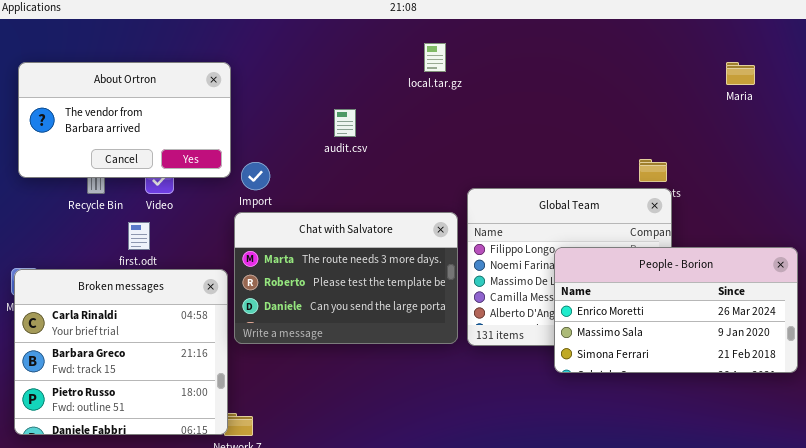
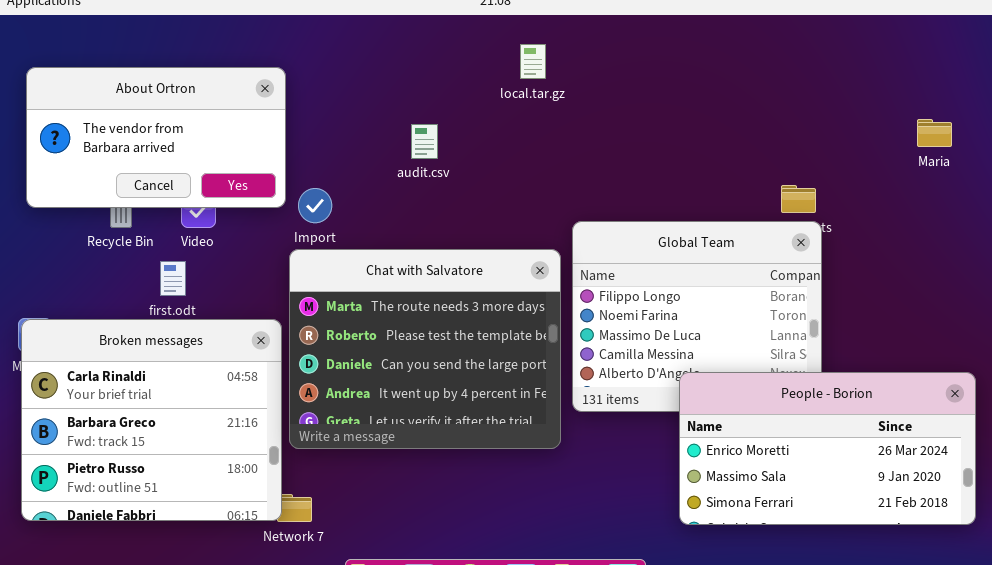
Maria: [726,62,755,85] -> [917,119,952,147], moved
Chat with Salvatore: [234,212,458,344] -> [289,249,561,449], resized
People - Borion: [554,247,798,373] -> [679,372,976,525], moved

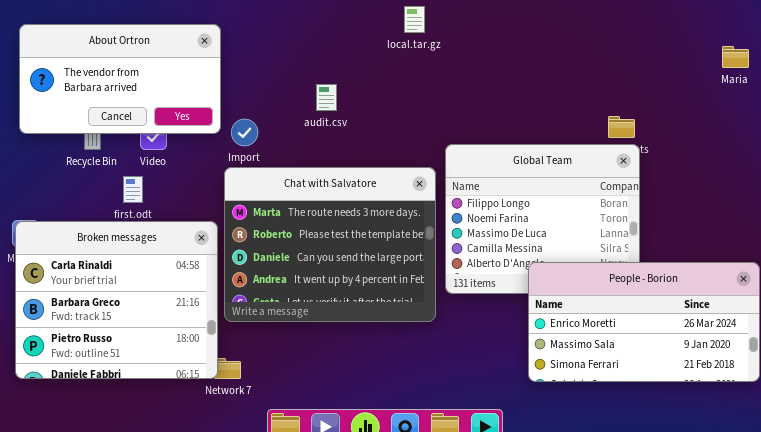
Maria: [917,119,952,147] -> [722,46,749,68], moved
audit.csv: [411,124,438,159] -> [316,84,337,111], moved

